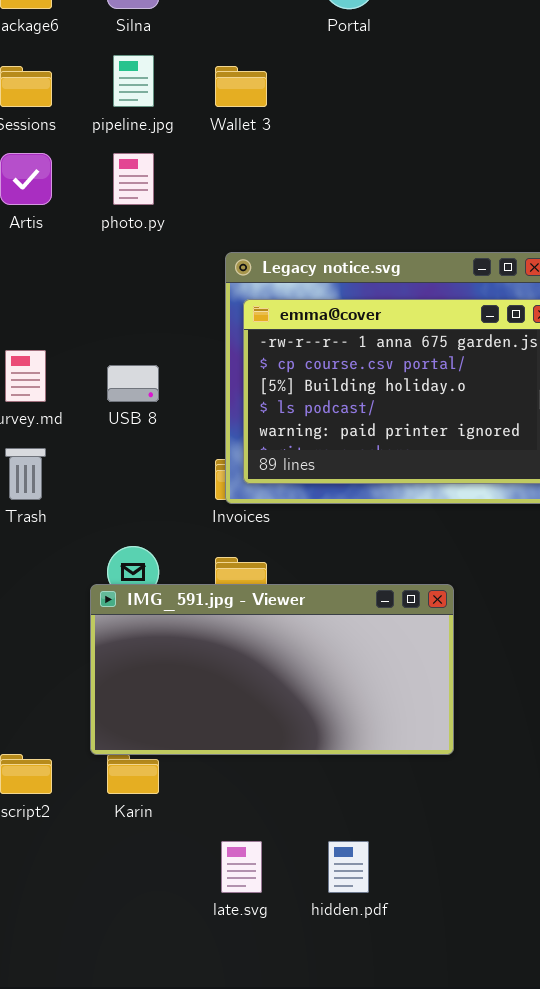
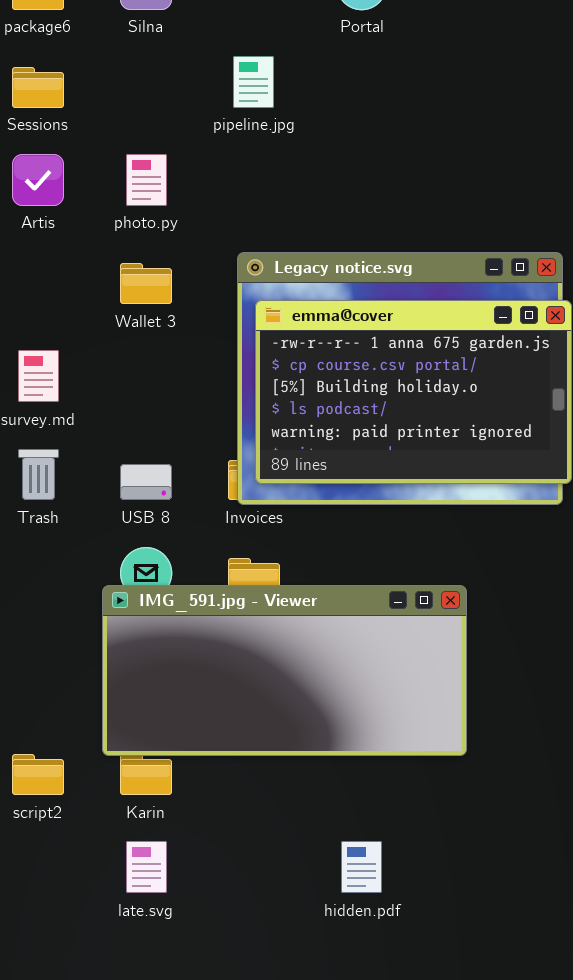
pipeline.jpg: [113,55,154,107] -> [233,56,274,108], moved
Wallet 3: [215,66,267,107] -> [120,263,172,304], moved
USB 8: [107,365,159,402] -> [120,464,172,500], moved
late.svg: [221,841,262,893] -> [126,841,167,893], moved

